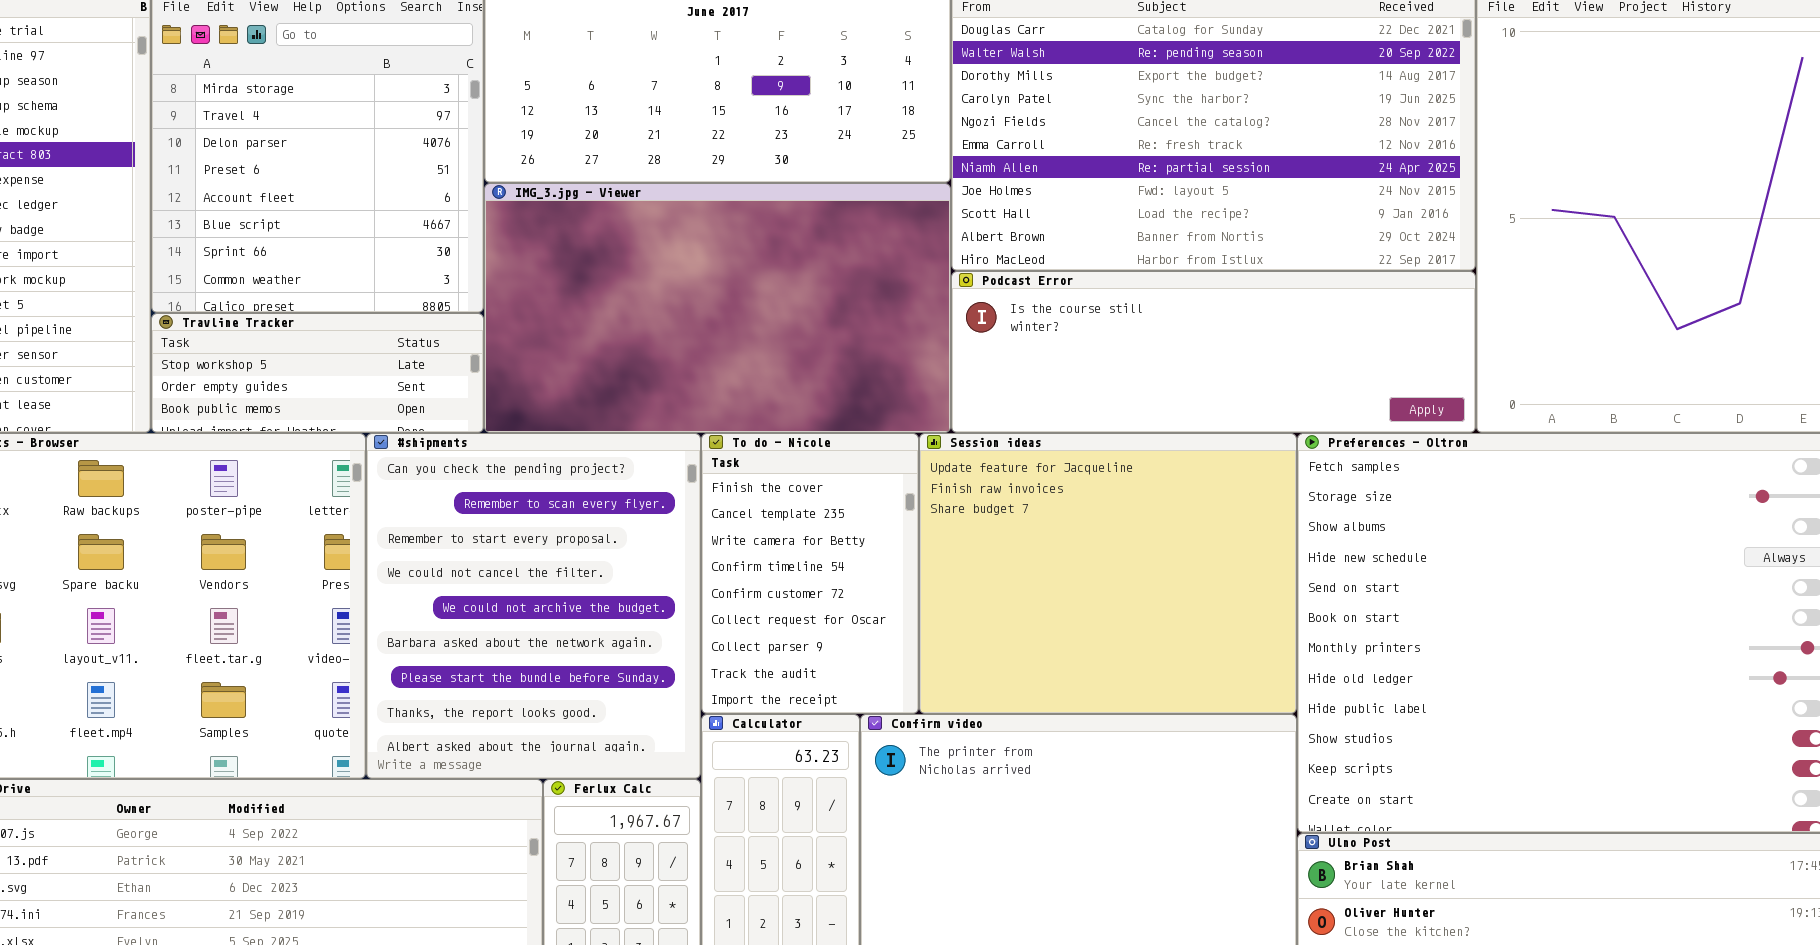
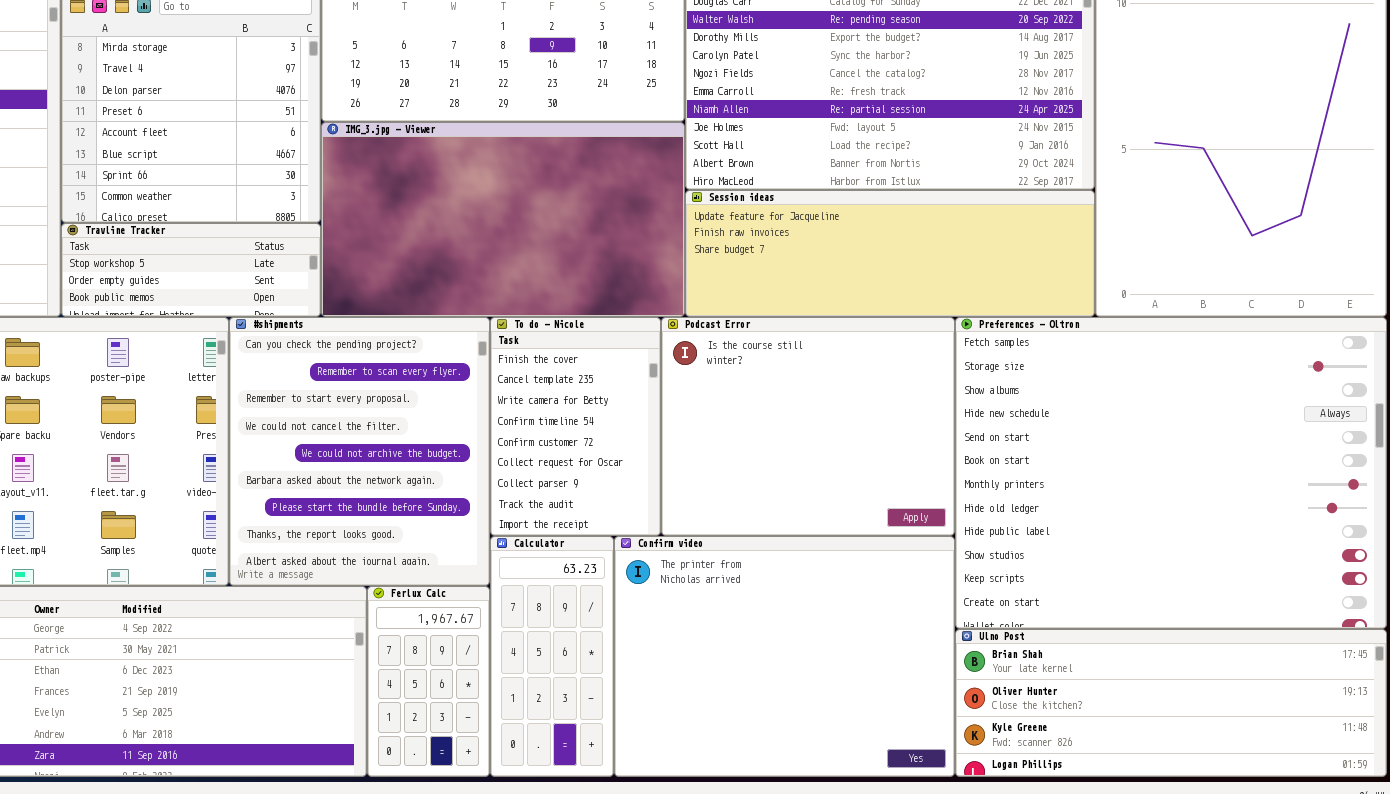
Podcast Error: [951,271,1476,433] -> [661,317,955,536], moved, resized
Session ideas: [919,433,1297,714] -> [685,190,1095,317], moved, resized

